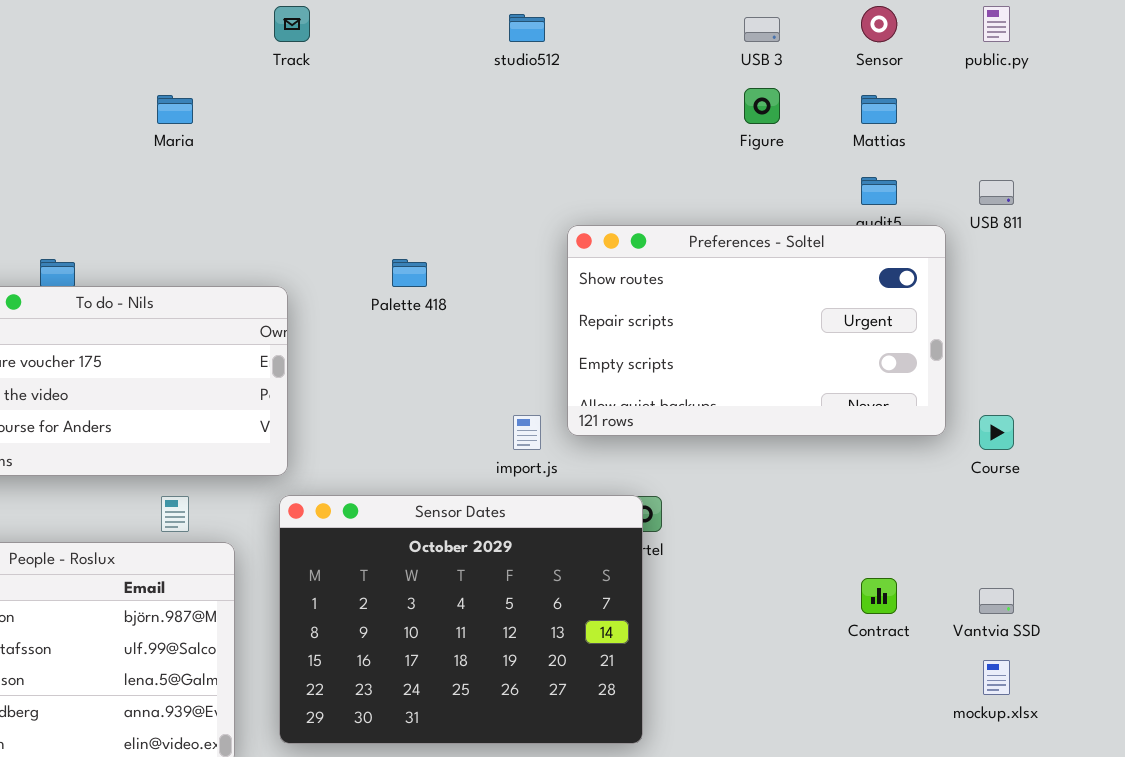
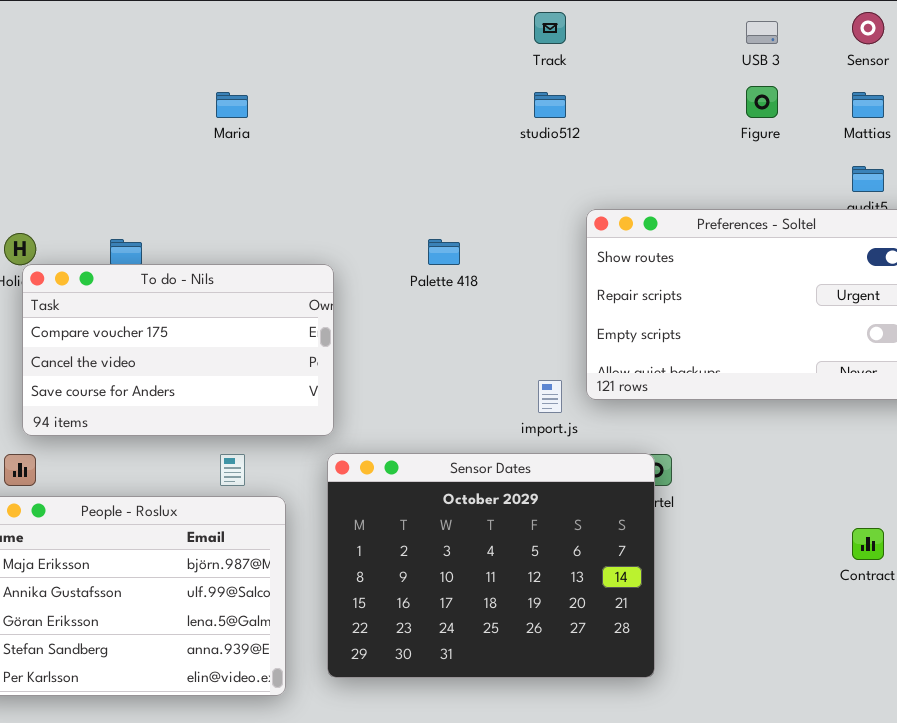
Track: [274,6,310,42] -> [534,12,566,44], moved
studio512: [509,14,545,42] -> [534,92,566,118], moved

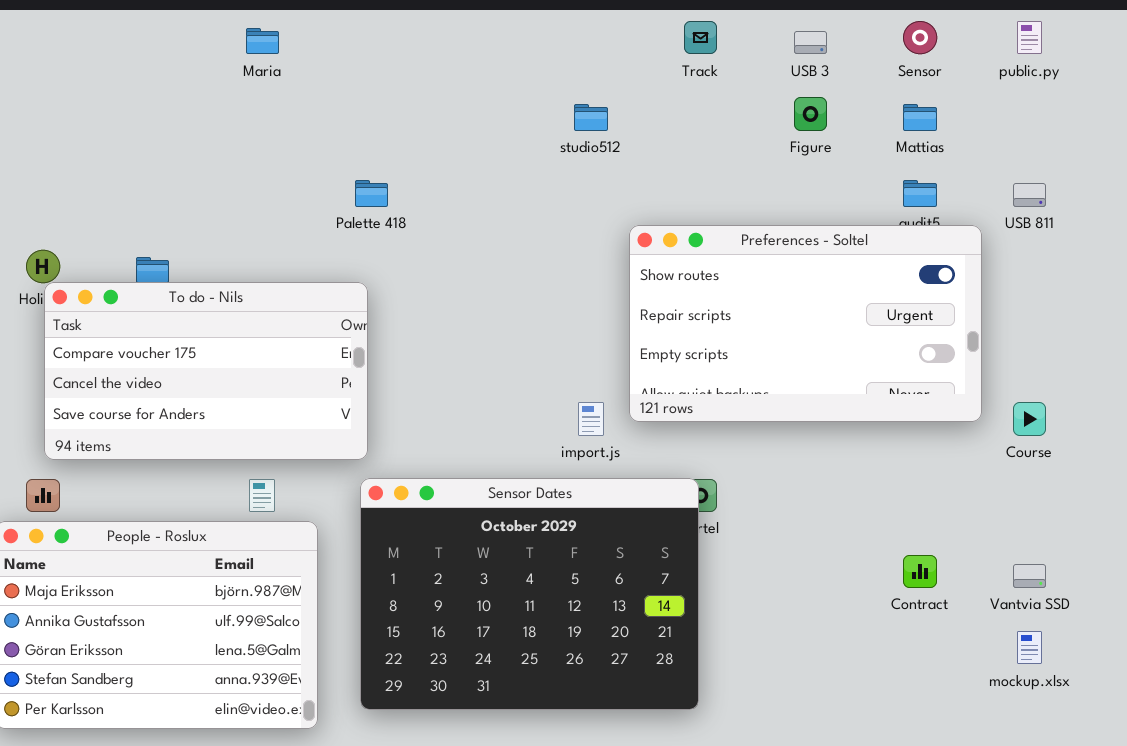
Track: [534,12,566,44] -> [684,21,717,54], moved
Maria: [216,92,248,118] -> [246,28,279,54], moved
Palette 418: [428,239,460,265] -> [355,180,388,207], moved

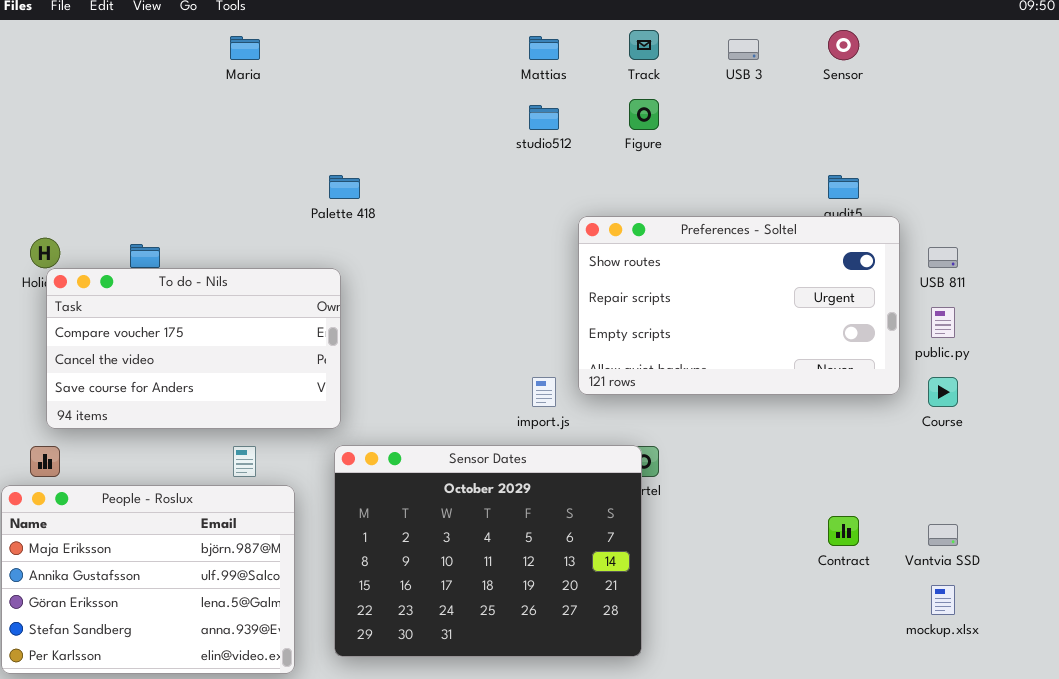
public.py: [1017,21,1042,54] -> [931,307,955,338], moved
Figure: [794,97,827,131] -> [629,99,659,130], moved
Mattias: [903,104,937,131] -> [529,36,559,60], moved
USB 811: [1013,183,1046,207] -> [928,247,958,268], moved

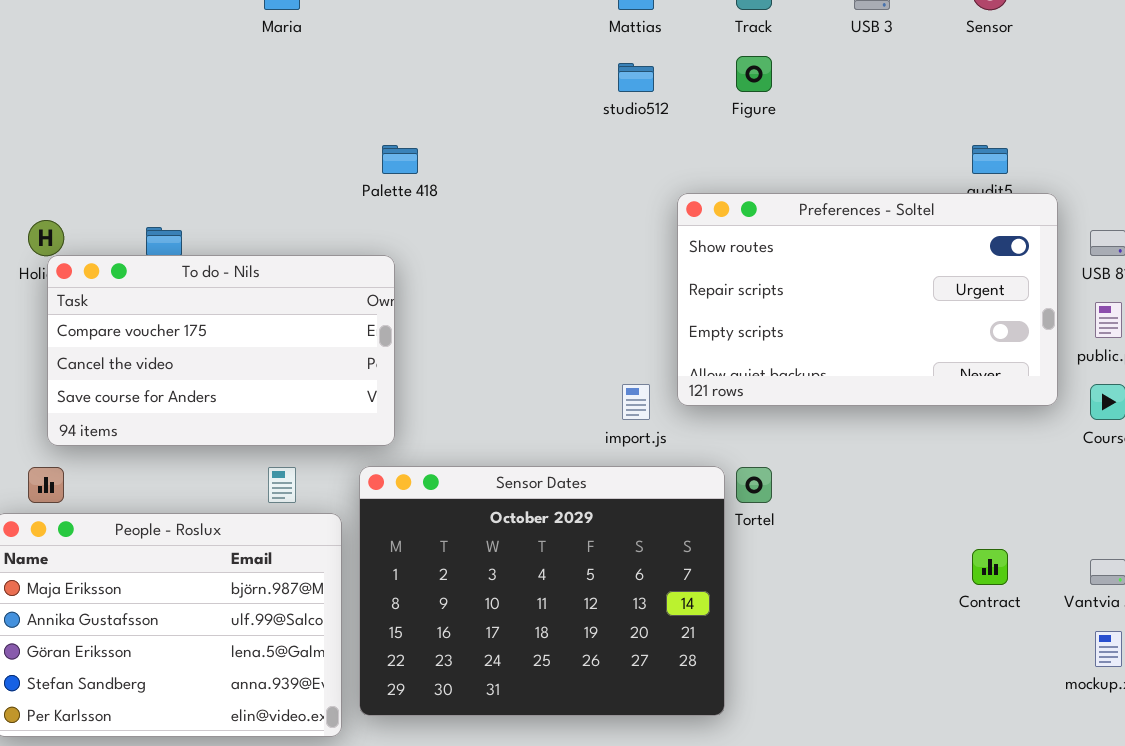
Sensor Dates: [334,445,642,657] -> [359,466,725,716], moved

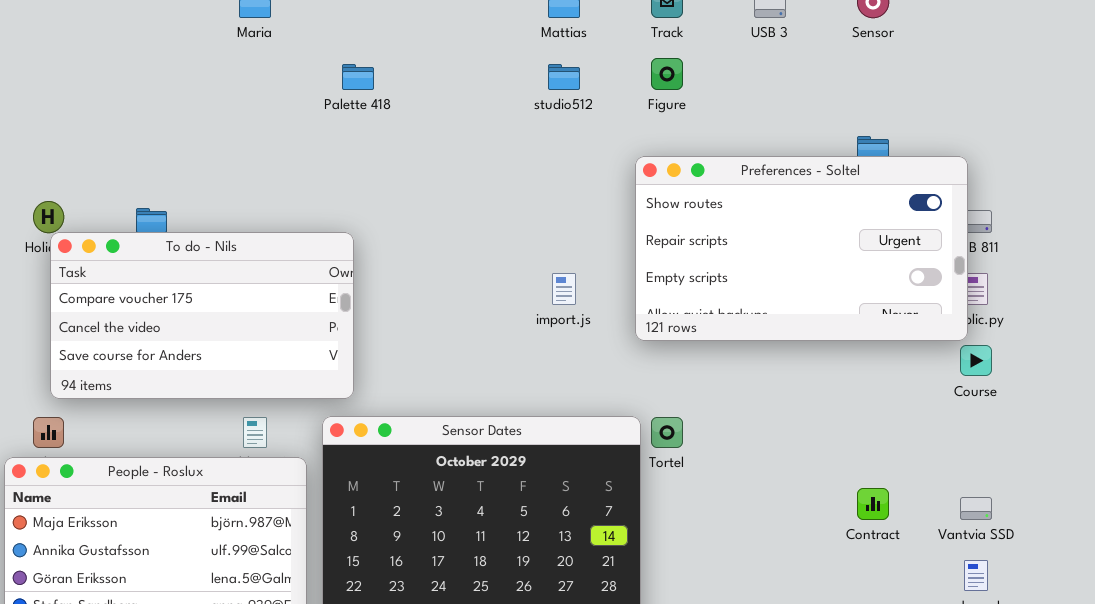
Palette 418: [382,145,418,174] -> [342,64,374,90], moved
Preferences - Soltel: [677,193,1058,406] -> [635,156,968,341], moved
import.js: [622,384,650,420] -> [552,273,576,305], moved

